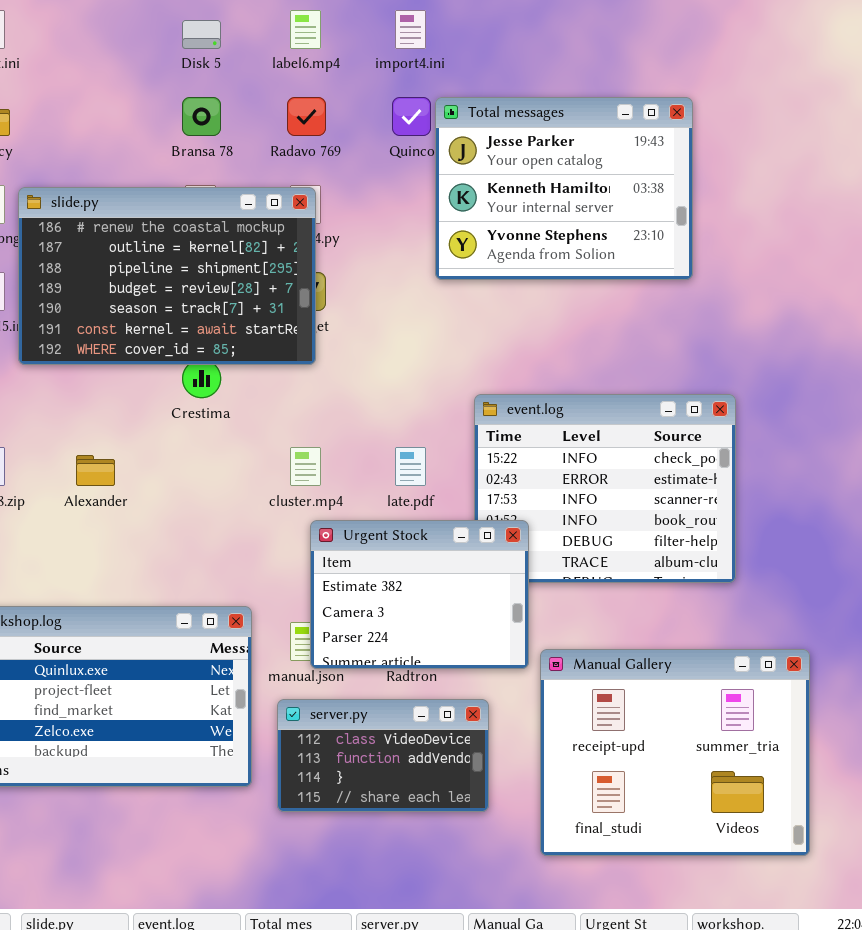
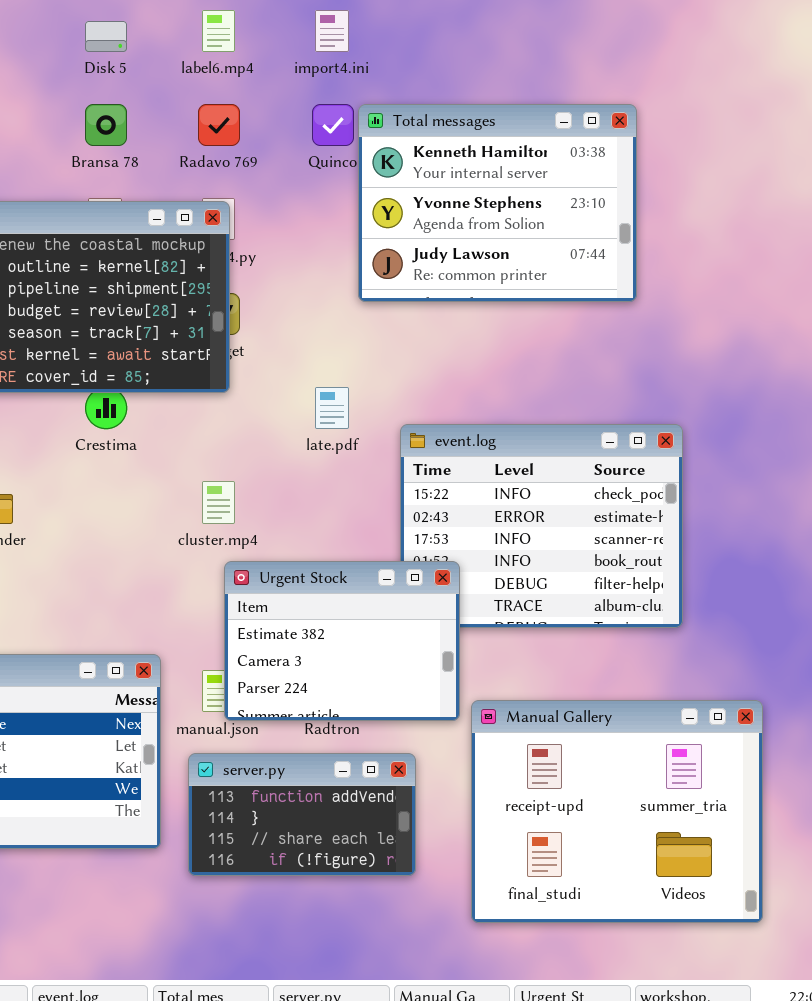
Total messages: [435,97,693,280] -> [358,104,637,302], scrolled down 1 row
late.pdf: [395,447,426,486] -> [315,387,349,429], moved
server.py: [277,699,489,812] -> [188,753,416,876], scrolled down 1 row

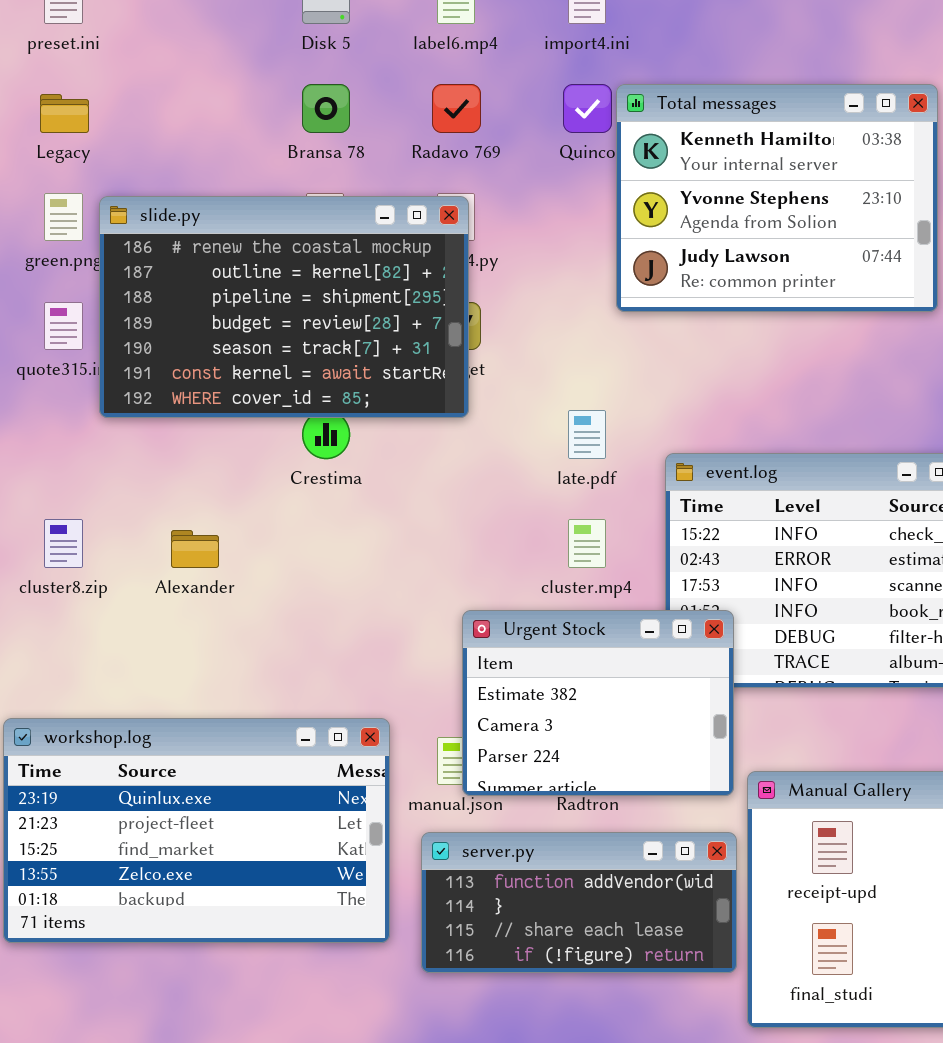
cluster.mp4: [202,481,235,524] -> [568,519,606,568], moved
server.py: [188,753,416,876] -> [421,832,737,973], resized

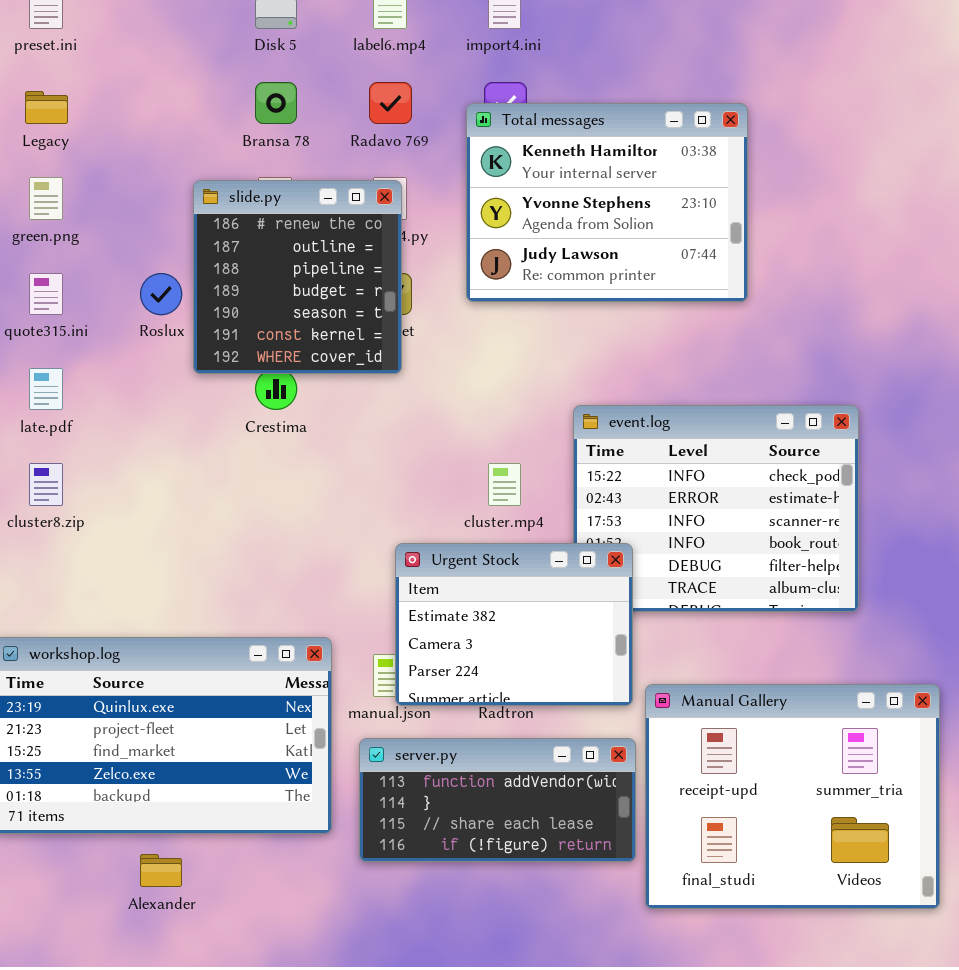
Total messages: [616,84,938,312] -> [466,103,748,302], moved
slide.py: [99,196,469,418] -> [193,180,402,374], resized
late.pdf: [568,410,606,459] -> [29,368,63,410], moved
Alexander: [171,530,219,568] -> [140,854,182,887], moved

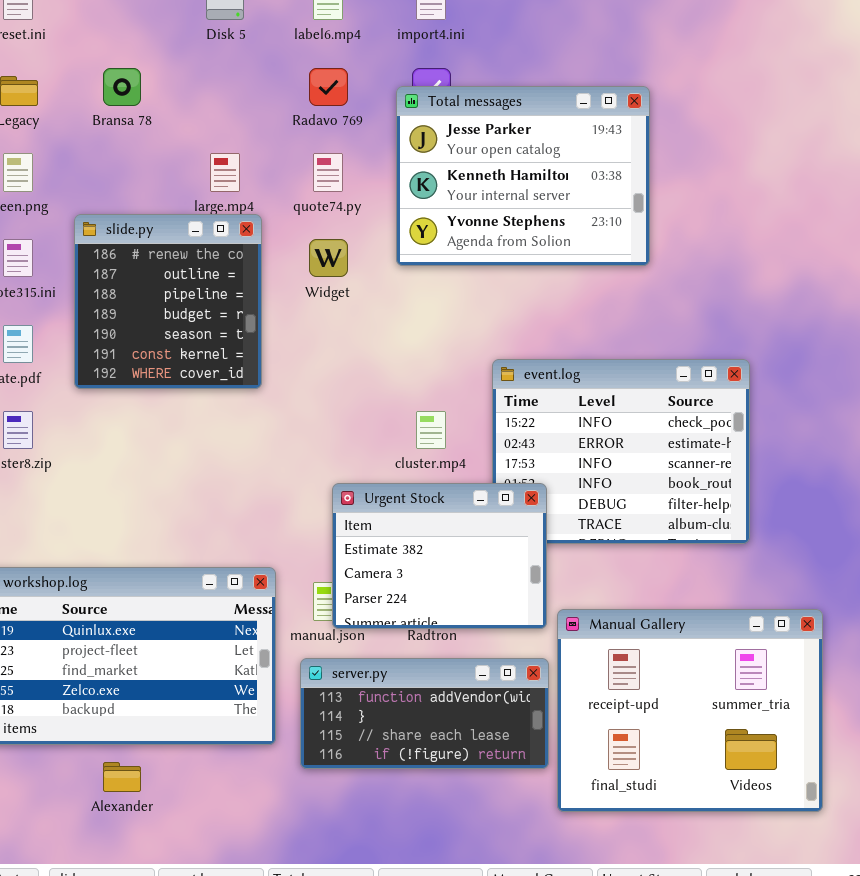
Bransa 78: [255,82,297,124] -> [103,68,141,106], moved
Total messages: [466,103,748,302] -> [396,86,650,266], scrolled up 1 row
slide.py: [193,180,402,374] -> [74,214,262,389], moved

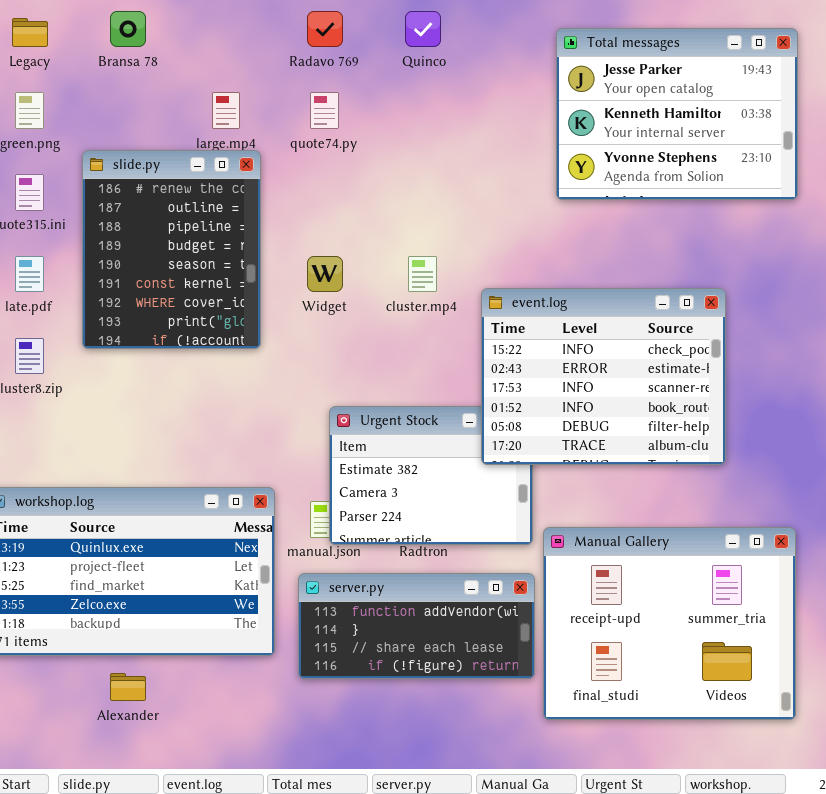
Total messages: [396,86,650,266] -> [556,28,798,200], moved
slide.py: [74,214,262,389] -> [82,150,261,349], resized
Widget: [309,239,348,277] -> [307,256,343,292], moved
event.log: [492,359,750,544] -> [481,288,726,465], raised
cluster.mp4: [416,411,446,449] -> [408,256,437,292], moved

